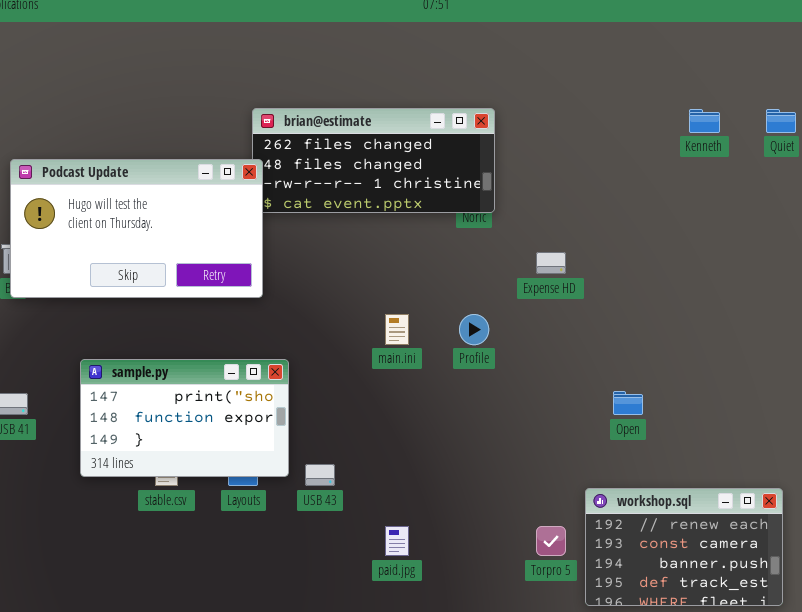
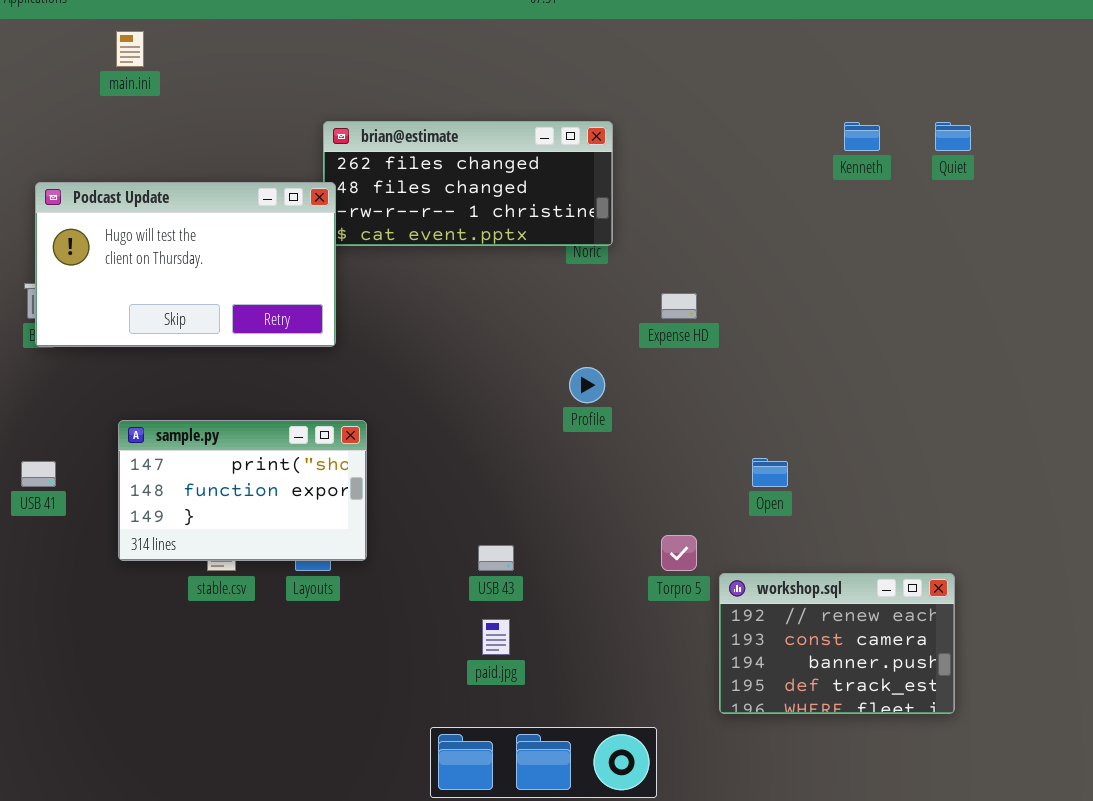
main.ini: [385,314,409,345] -> [116,31,144,67], moved
USB 43: [305,464,335,486] -> [478,545,514,571], moved
Torpro 5: [536,526,566,556] -> [661,535,697,571], moved

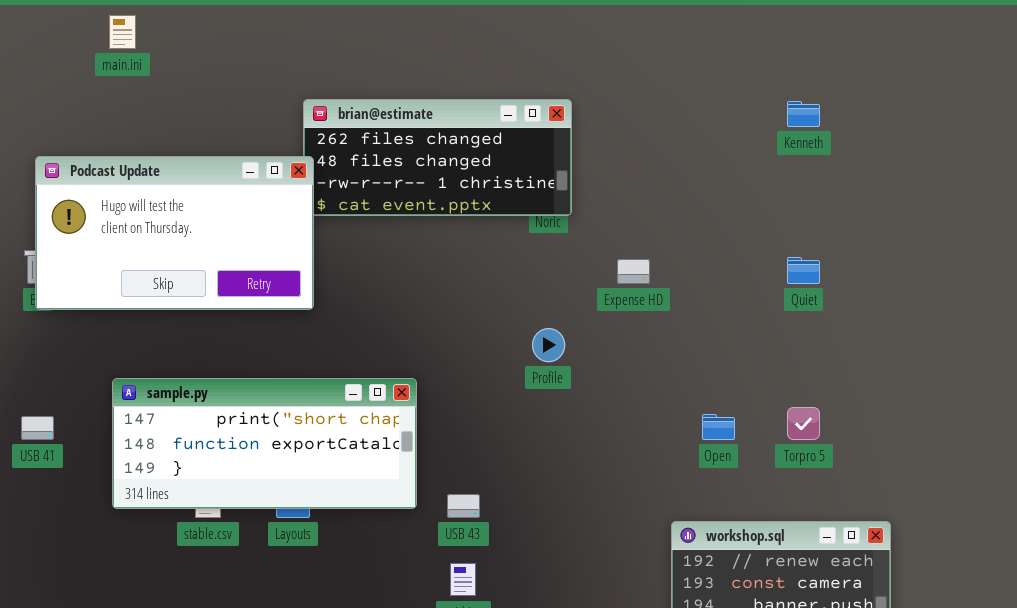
Quiet: [935,122,971,151] -> [787,257,820,284], moved
sample.py: [118,420,367,561] -> [112,378,417,509], resized
Torpro 5: [661,535,697,571] -> [787,407,820,440], moved

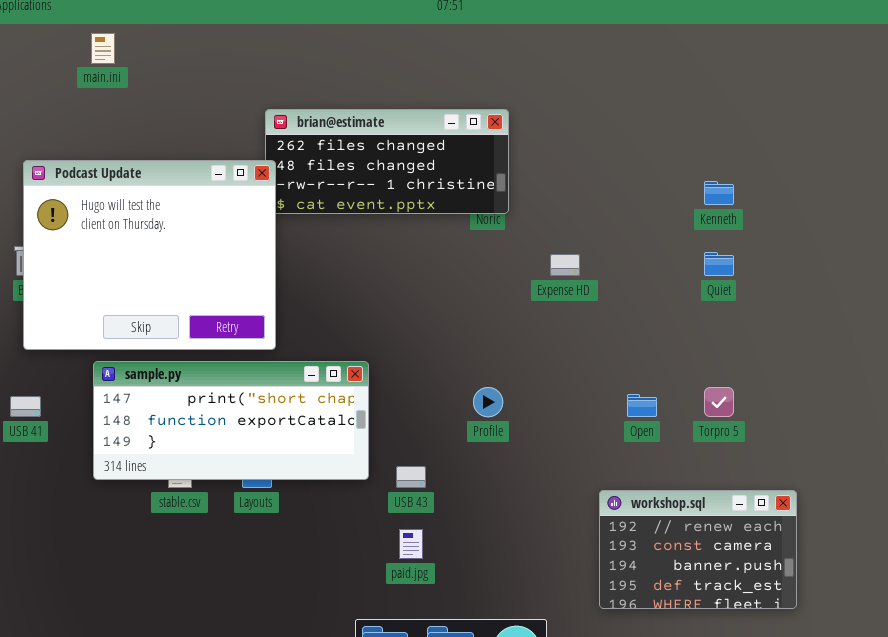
Kenneth: [787,101,820,127] -> [704,181,734,205], moved
Podcast Update: [35,156,314,310] -> [23,160,276,350], resized
Profile: [532,328,565,362] -> [473,387,503,417], moved

